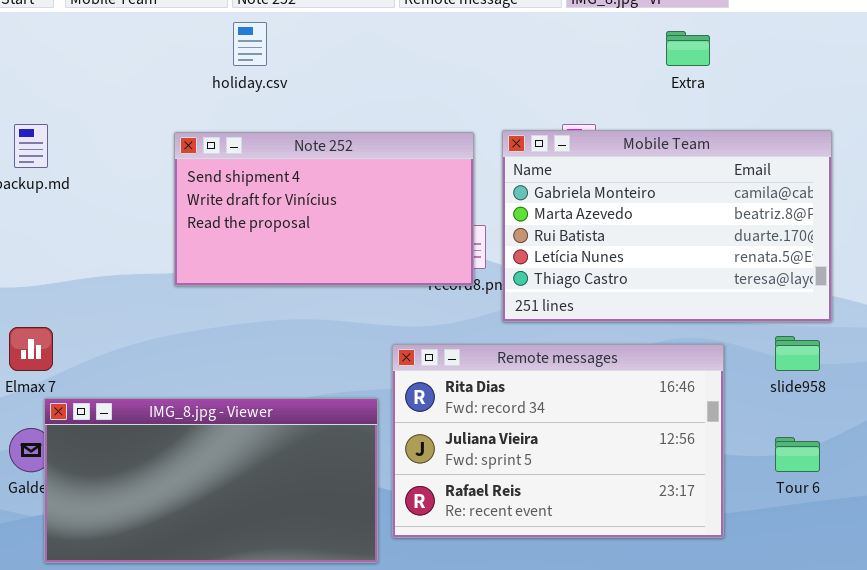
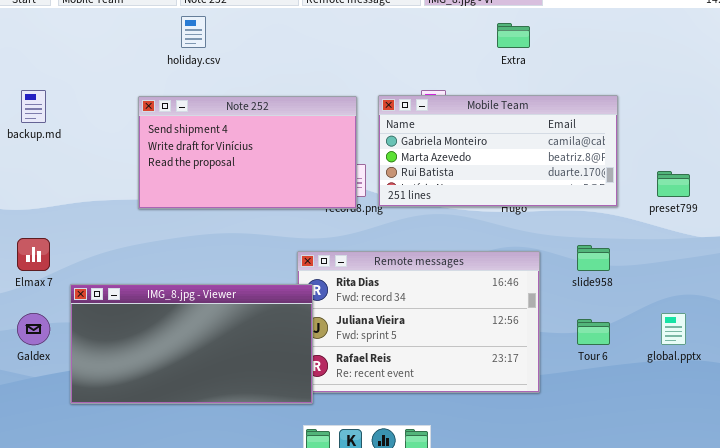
Mobile Team: [502,130,832,322] -> [378,95,618,207], resized
IMG_8.jpg - Viewer: [44,398,378,563] -> [70,284,313,404], moved

